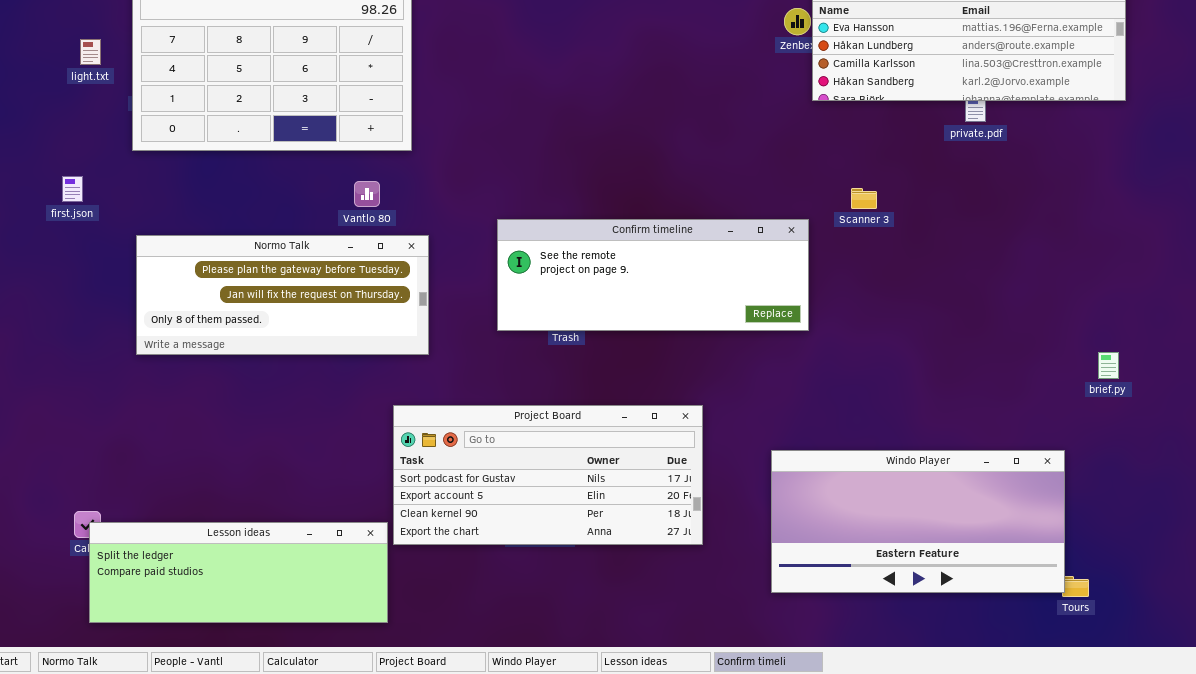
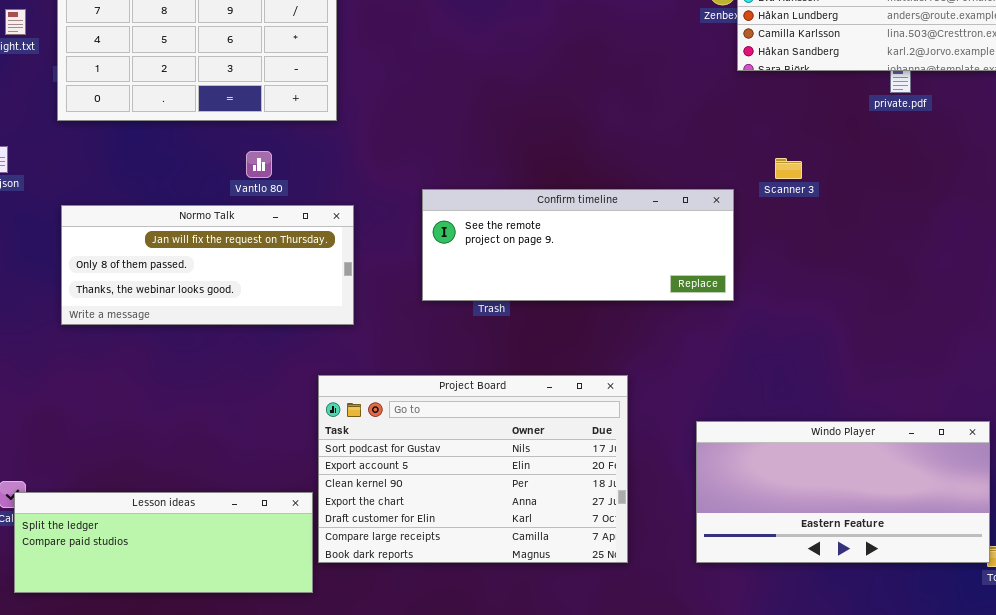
Vantlo 80: [354,181,380,207] -> [246,151,272,178], moved
Normo Talk: [136,235,429,355] -> [61,205,354,325], scrolled down 1 row
Project Board: [393,405,703,545] -> [318,375,628,563], resized

